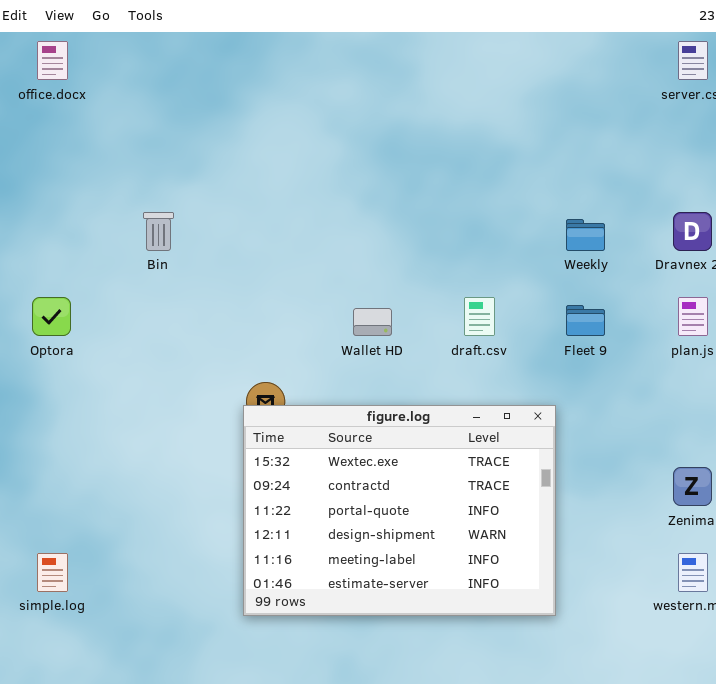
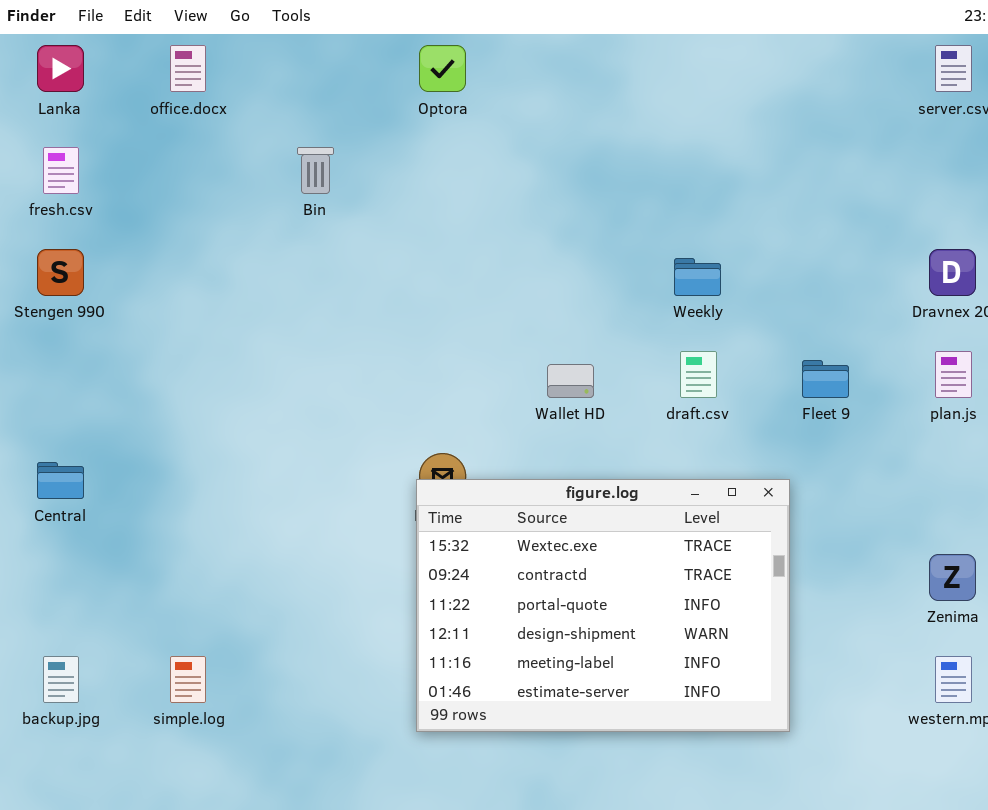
Bin: [143,212,174,251] -> [297,147,334,194], moved
Weekly: [566,219,605,251] -> [674,258,721,296], moved
Optora: [32,297,71,336] -> [419,45,466,92], moved

